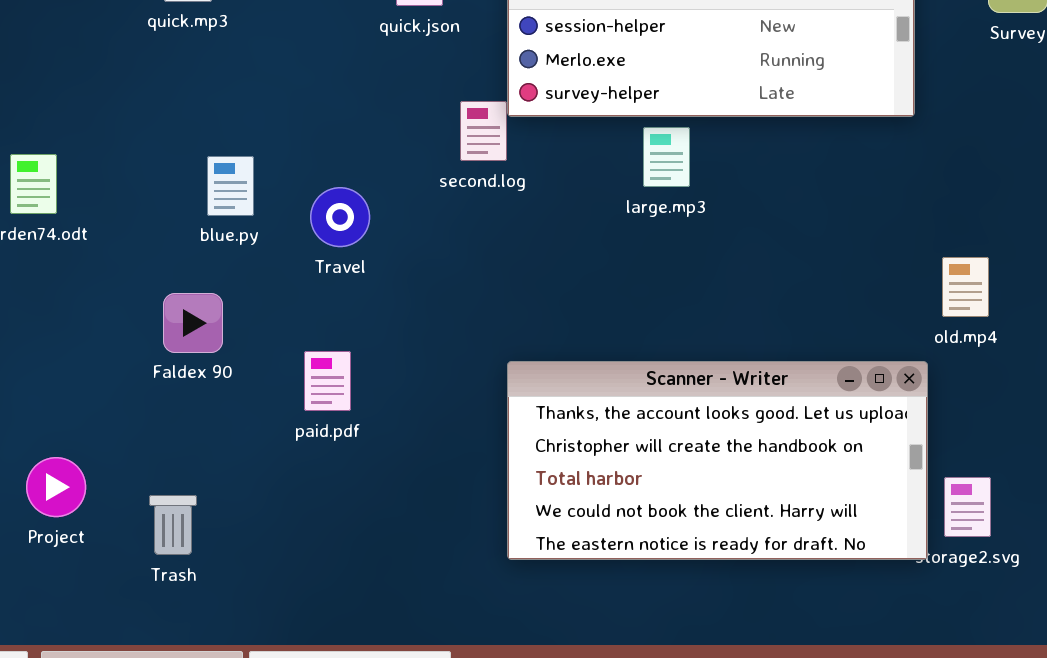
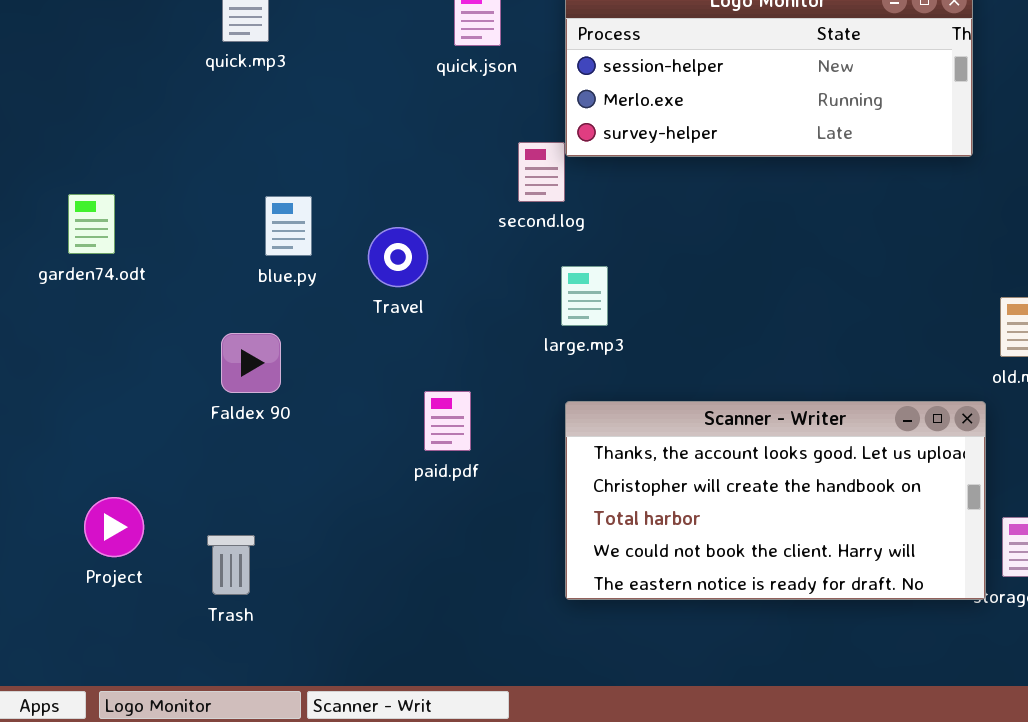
large.mp3: [643,127,690,187] -> [561,266,608,326], moved
paid.pdf: [304,351,351,411] -> [424,391,471,451], moved

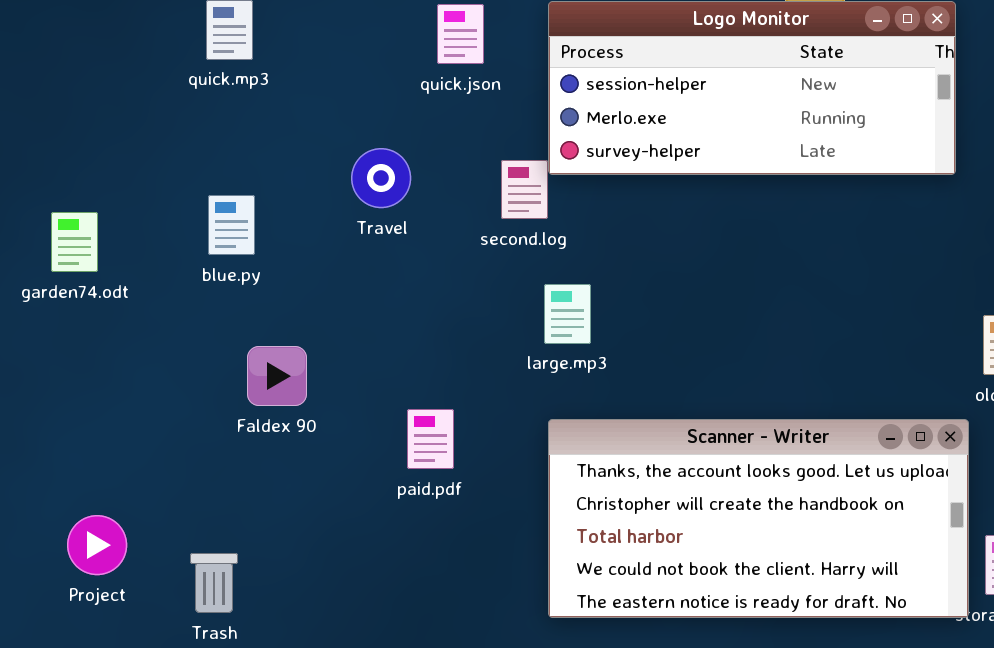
blue.py: [265,196,312,256] -> [208,195,255,255], moved
Travel: [368,227,428,287] -> [351,148,411,208], moved
Faldex 90: [221,333,281,393] -> [247,346,307,406], moved

